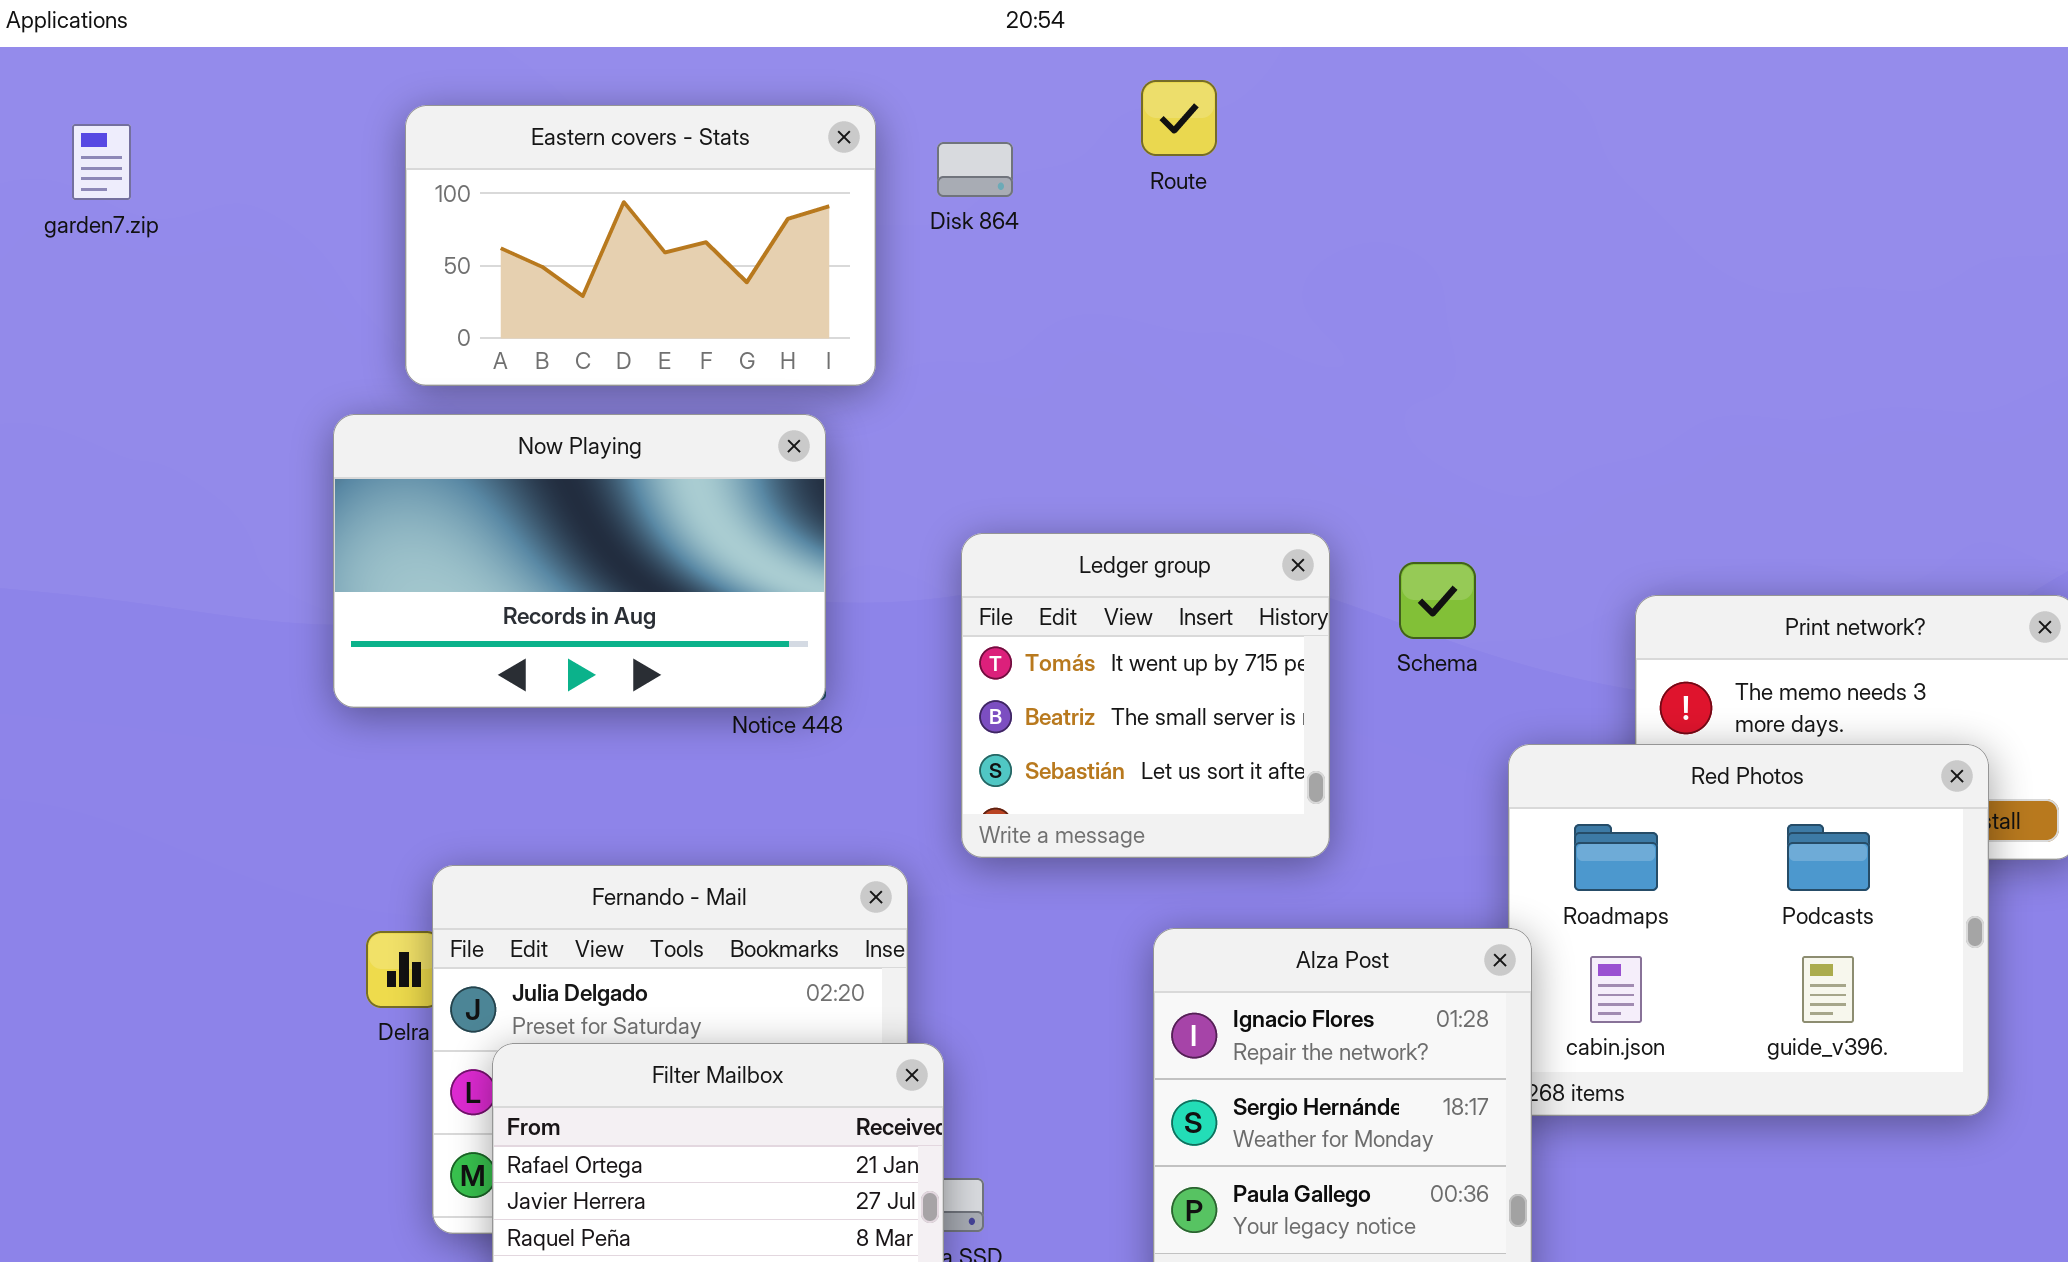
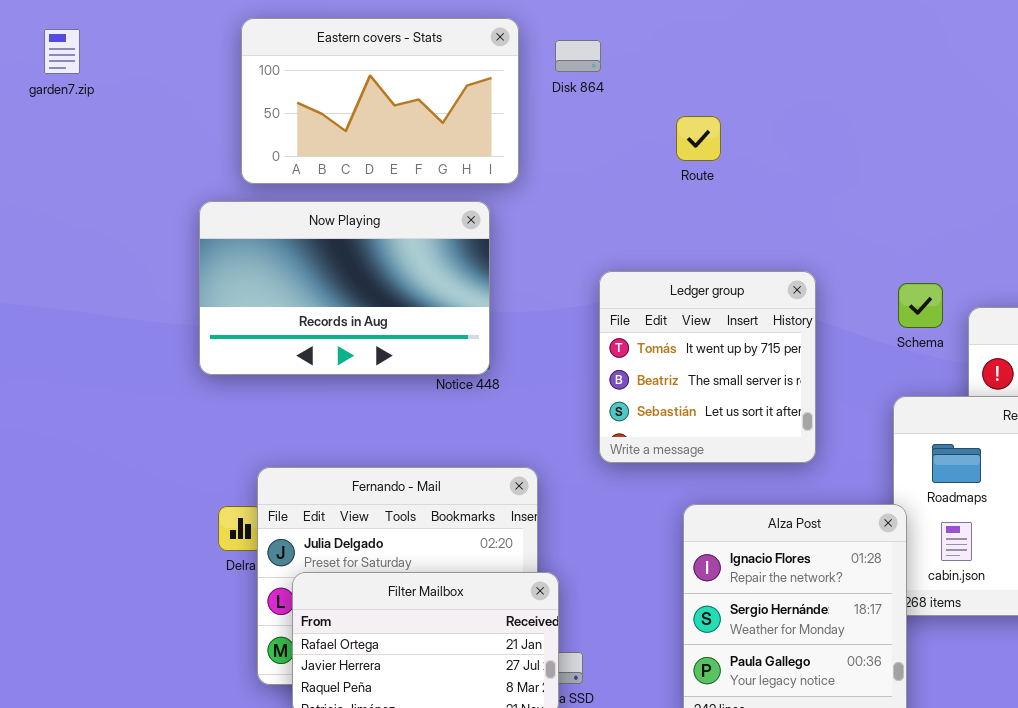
Route: [1141,80,1217,156] -> [676,116,721,161], moved
Ledger group: [961,533,1330,858] -> [599,271,816,463], moved
Schema: [1399,562,1476,639] -> [898,283,943,328], moved

